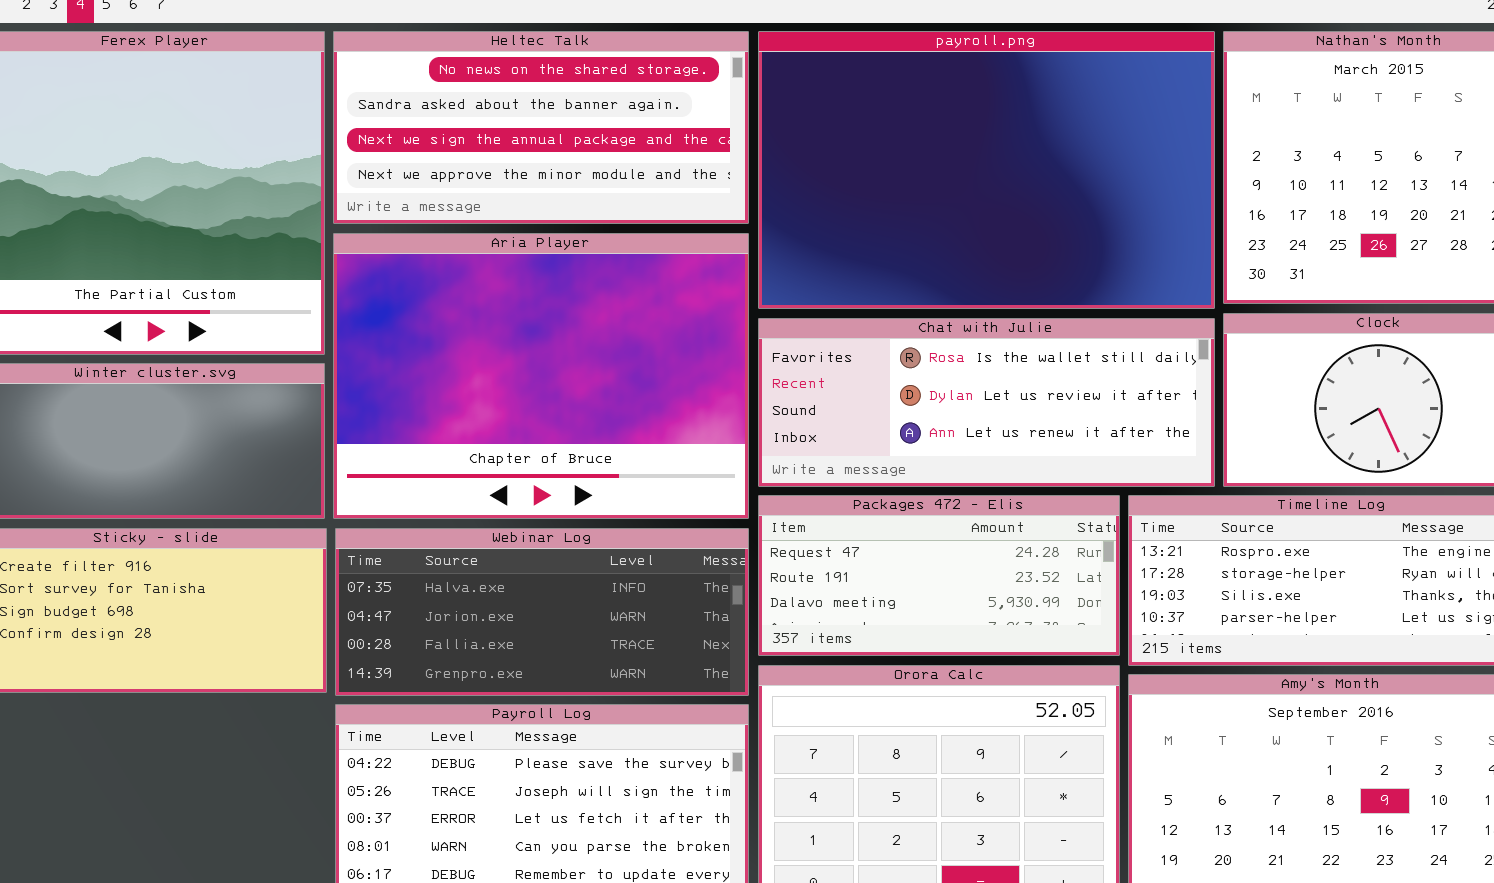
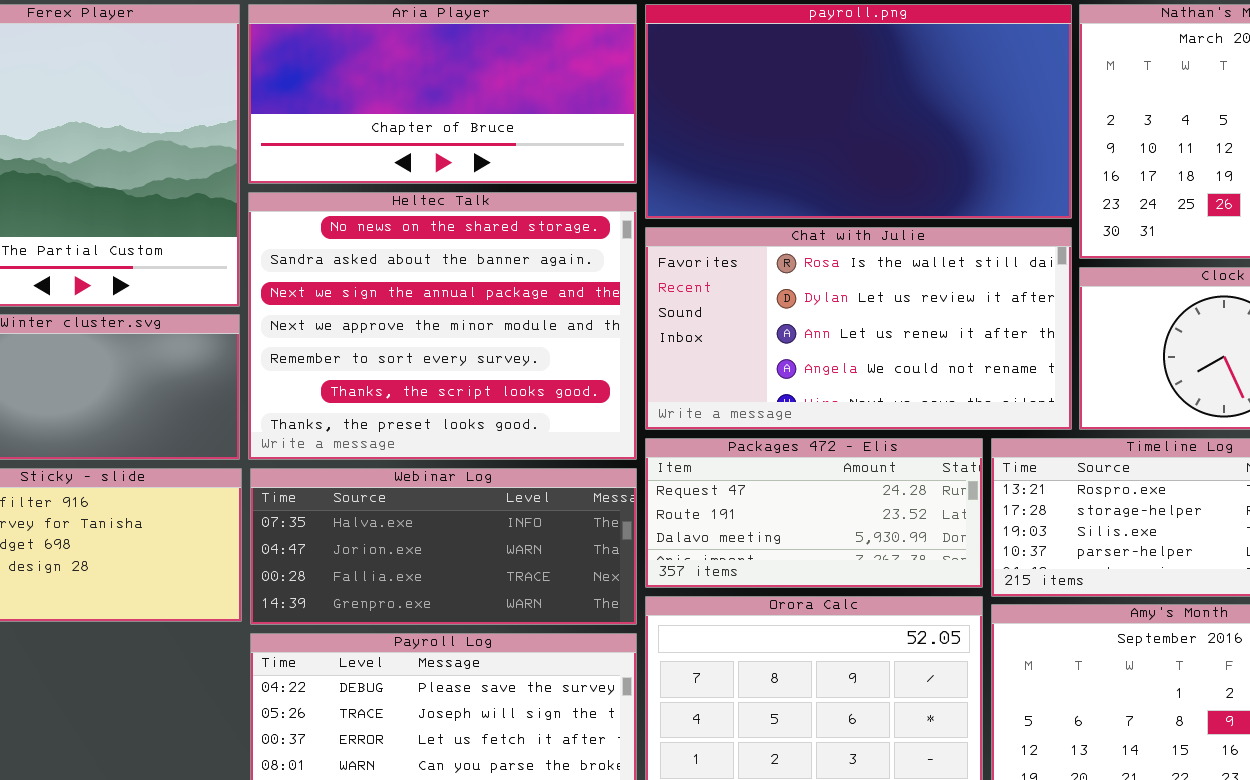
Heltec Talk: [333,31,749,224] -> [248,192,637,460], moved, resized
payroll.png: [758,31,1215,309] -> [645,4,1072,219], resized
Aria Player: [333,233,749,519] -> [248,4,637,184], moved, resized
Chat with Julie: [758,318,1215,487] -> [645,227,1072,430], resized

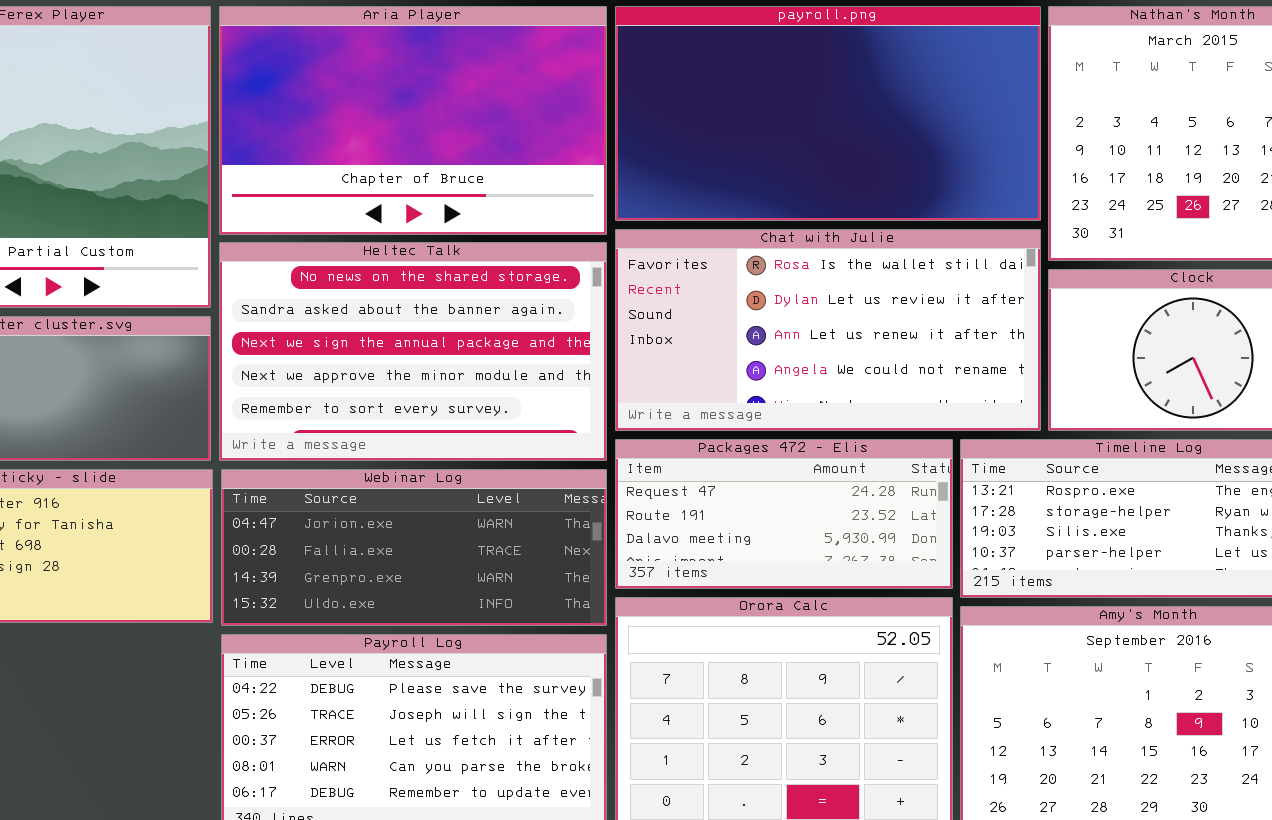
Aria Player: [248,4,637,184] -> [219,6,607,235], resized
Heltec Talk: [248,192,637,460] -> [219,242,607,461], resized
Webinar Log: [250,468,637,625] -> [221,469,607,626], scrolled down 1 row

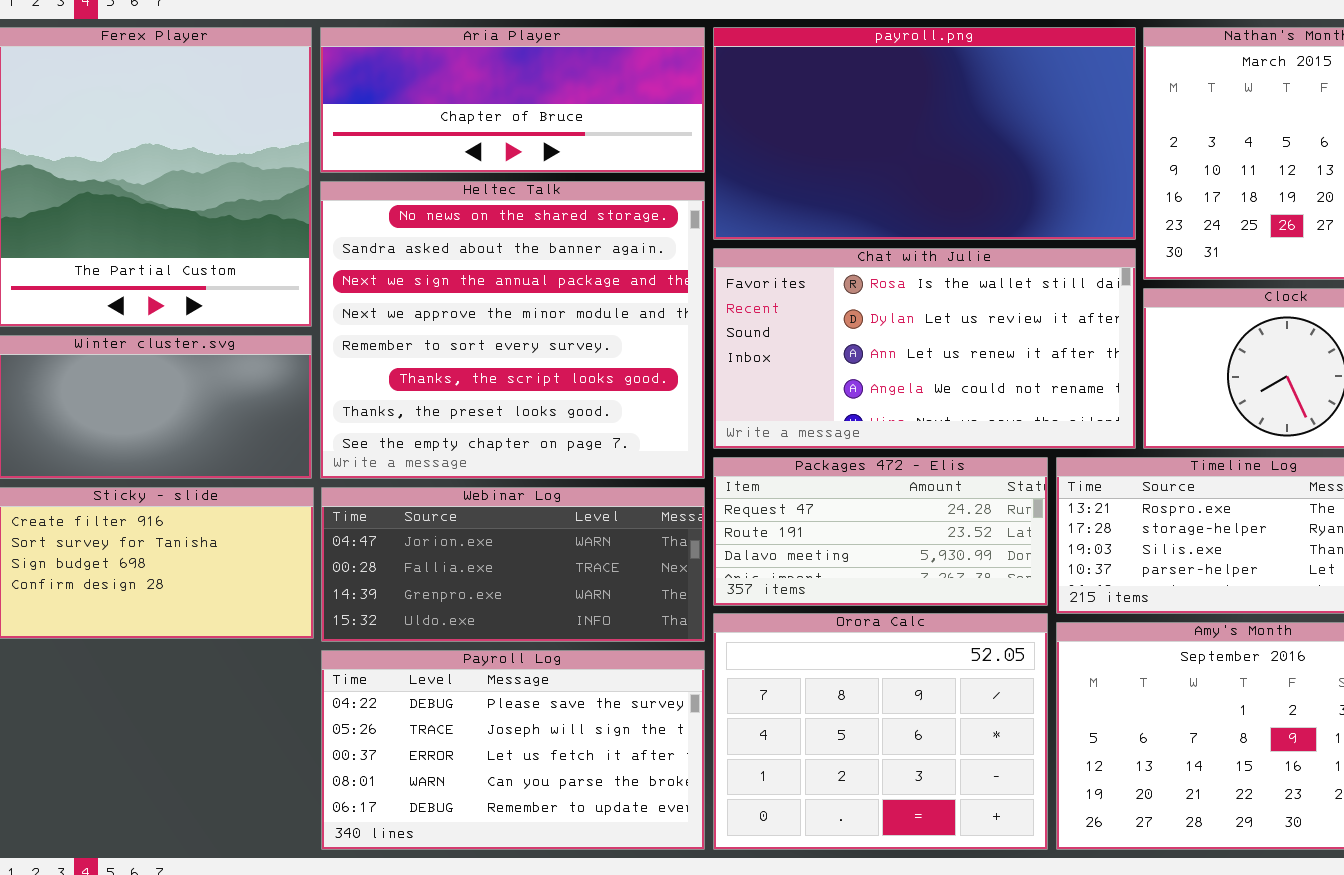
Aria Player: [219,6,607,235] -> [320,27,705,173], resized
Heltec Talk: [219,242,607,461] -> [320,181,705,479], resized

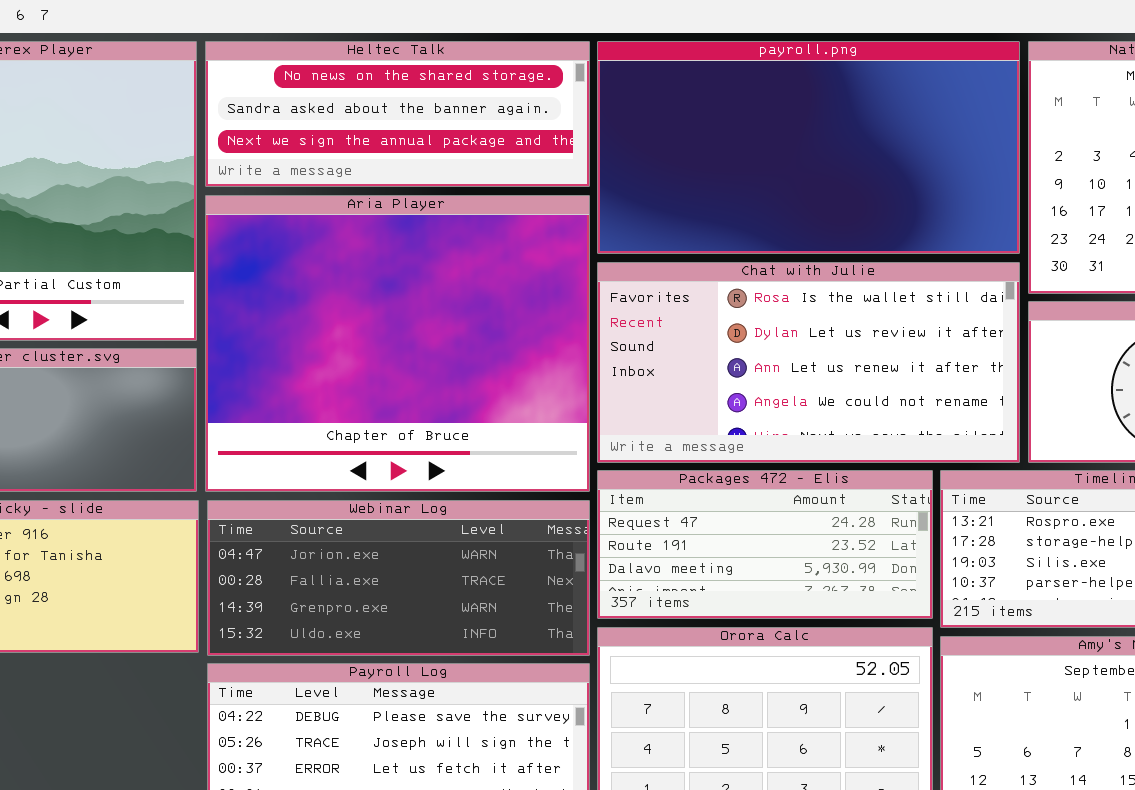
Aria Player: [320,27,705,173] -> [205,195,590,492], moved, resized
Heltec Talk: [320,181,705,479] -> [205,41,590,187], moved, resized

